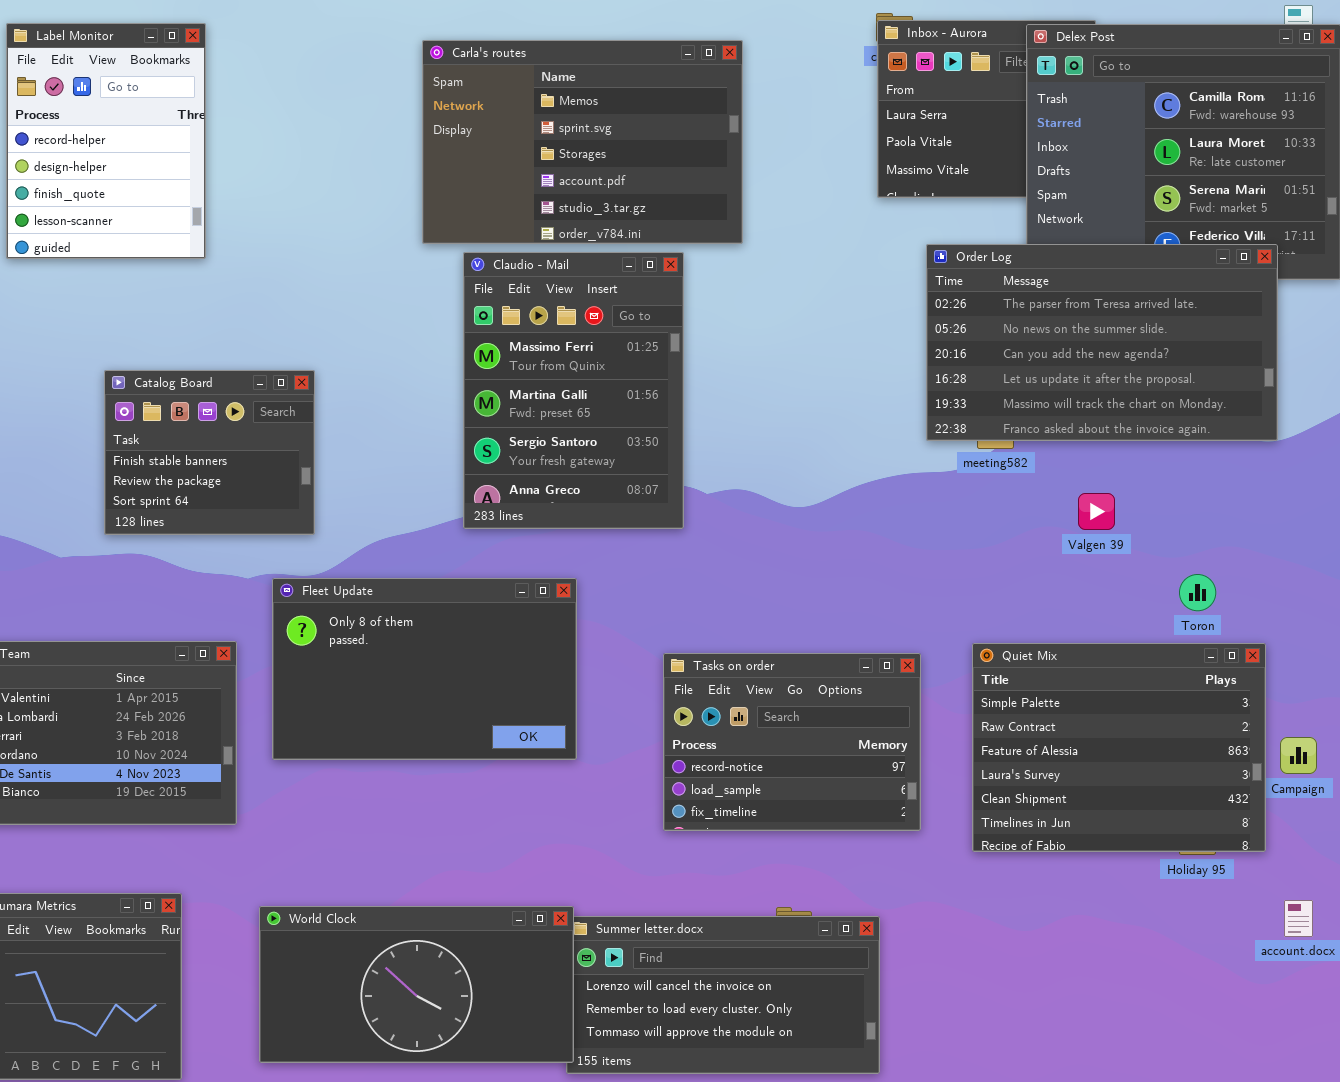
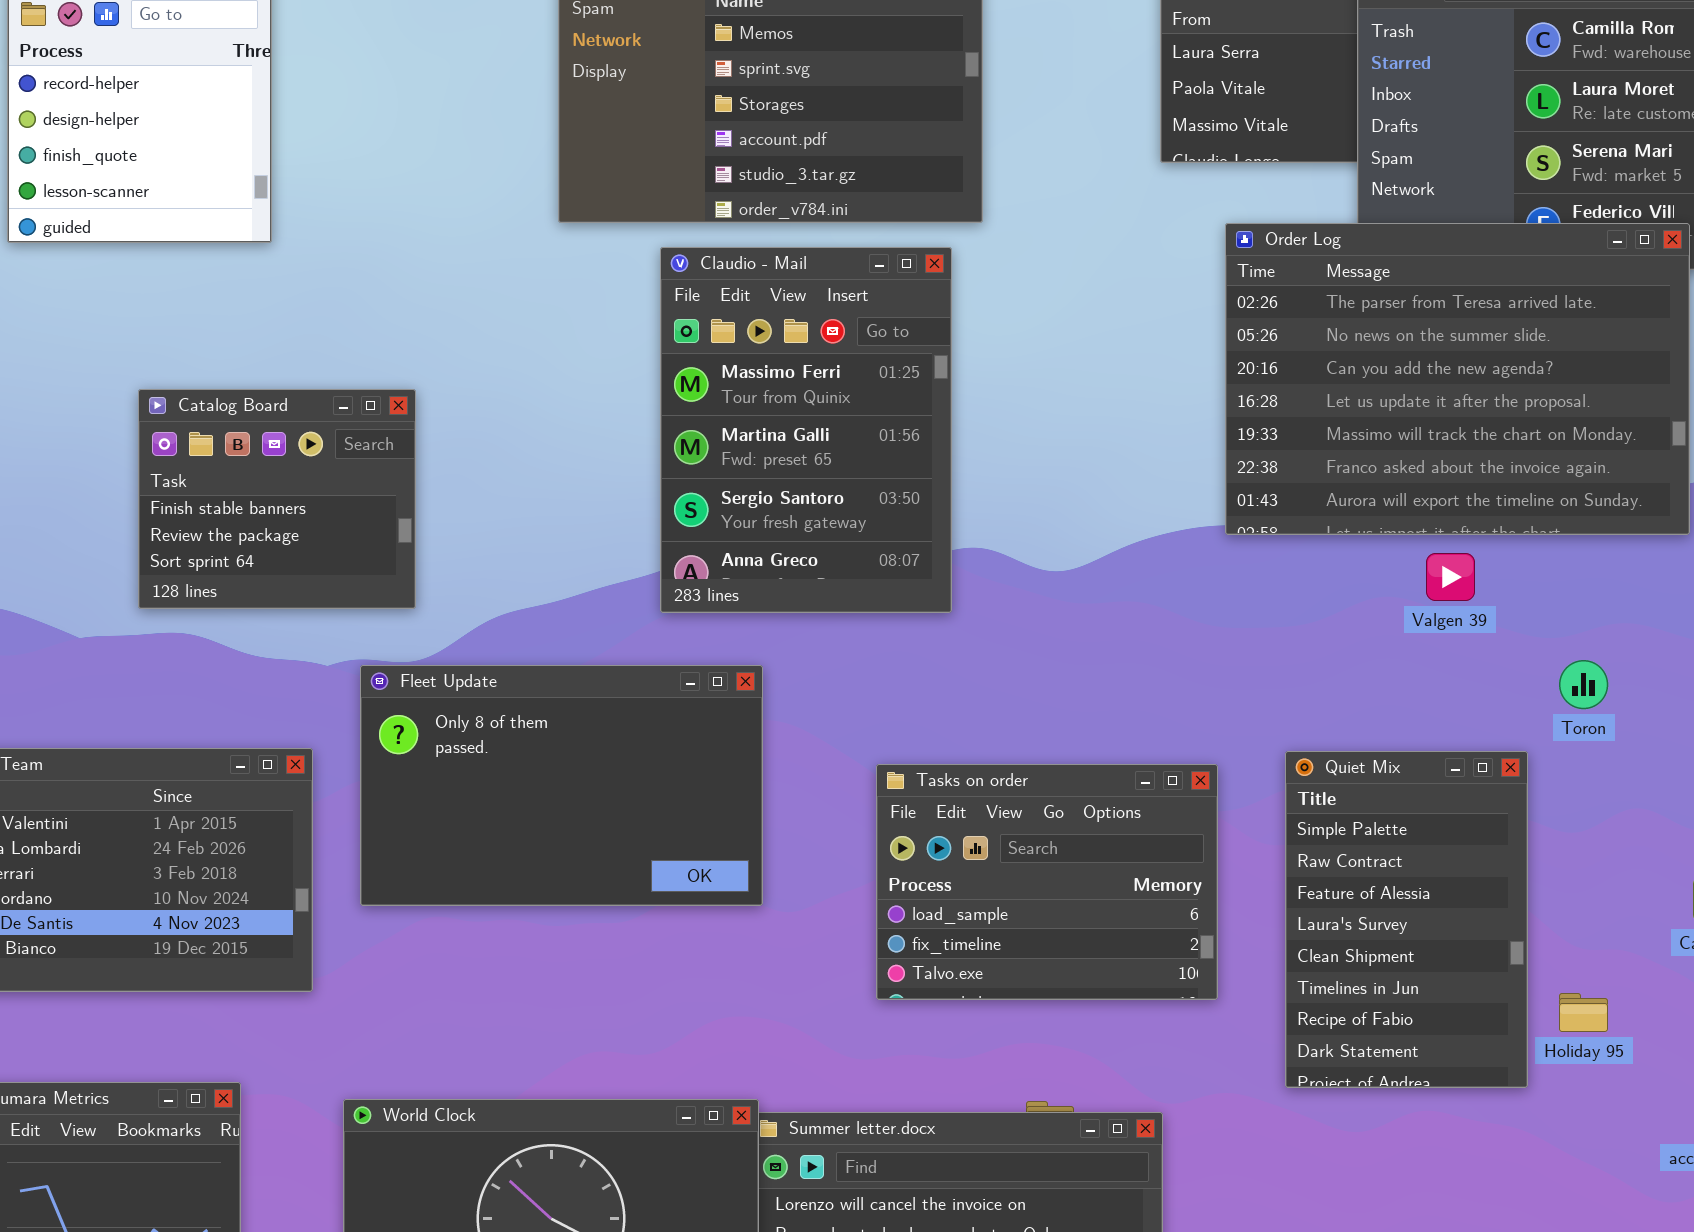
Order Log: [926,244,1278,441] -> [1225,223,1690,535], resized
Claudio - Mail: [463,252,684,529] -> [660,247,952,613], moved
Quiet Mix: [972,643,1266,852] -> [1285,751,1528,1088], resized
Tasks on order: [663,653,921,831] -> [876,764,1218,1000], scrolled down 1 row

